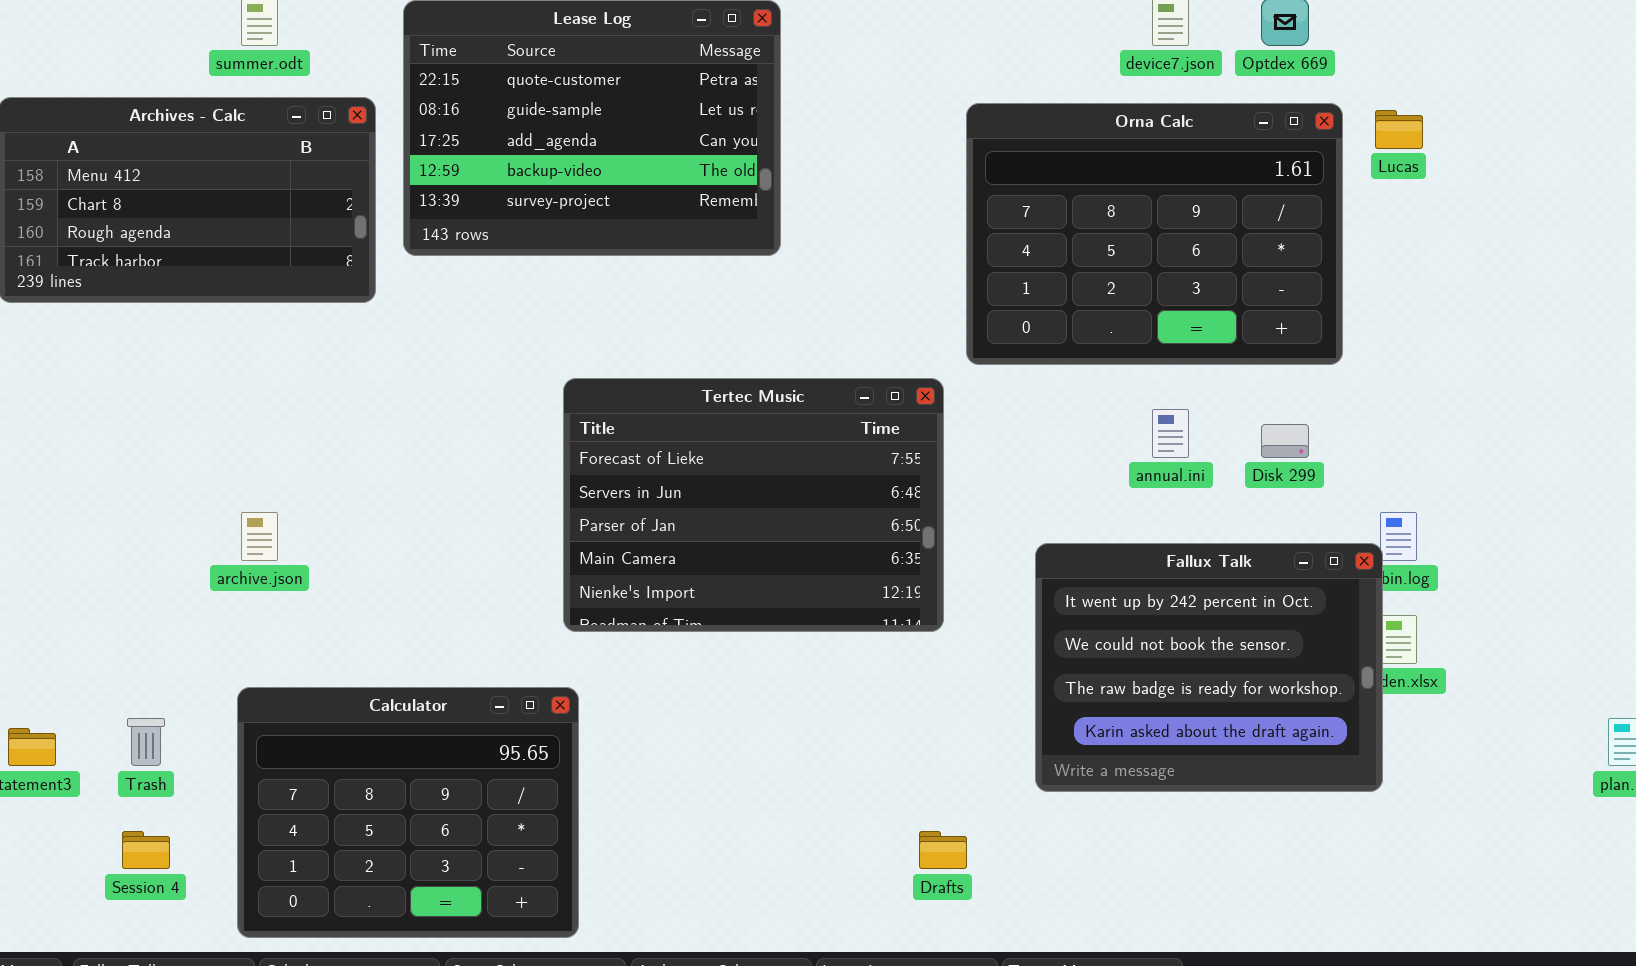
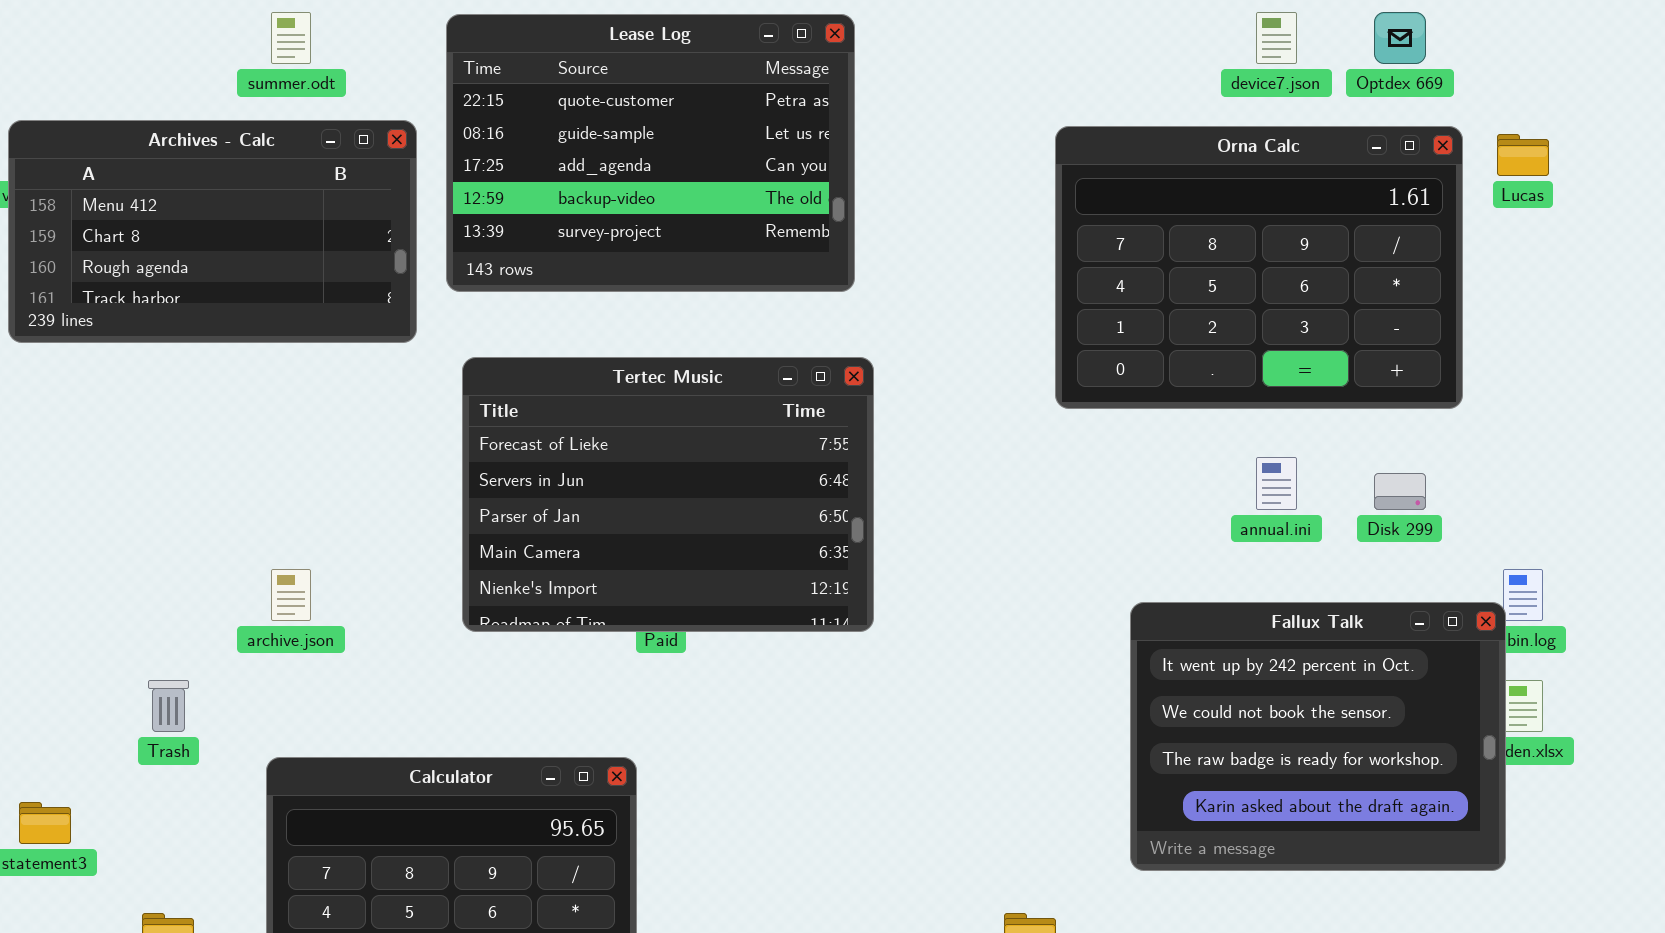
Tertec Music: [563,378,944,632] -> [462,357,874,632], moved
Trash: [127,718,165,766] -> [148,680,189,732], moved

